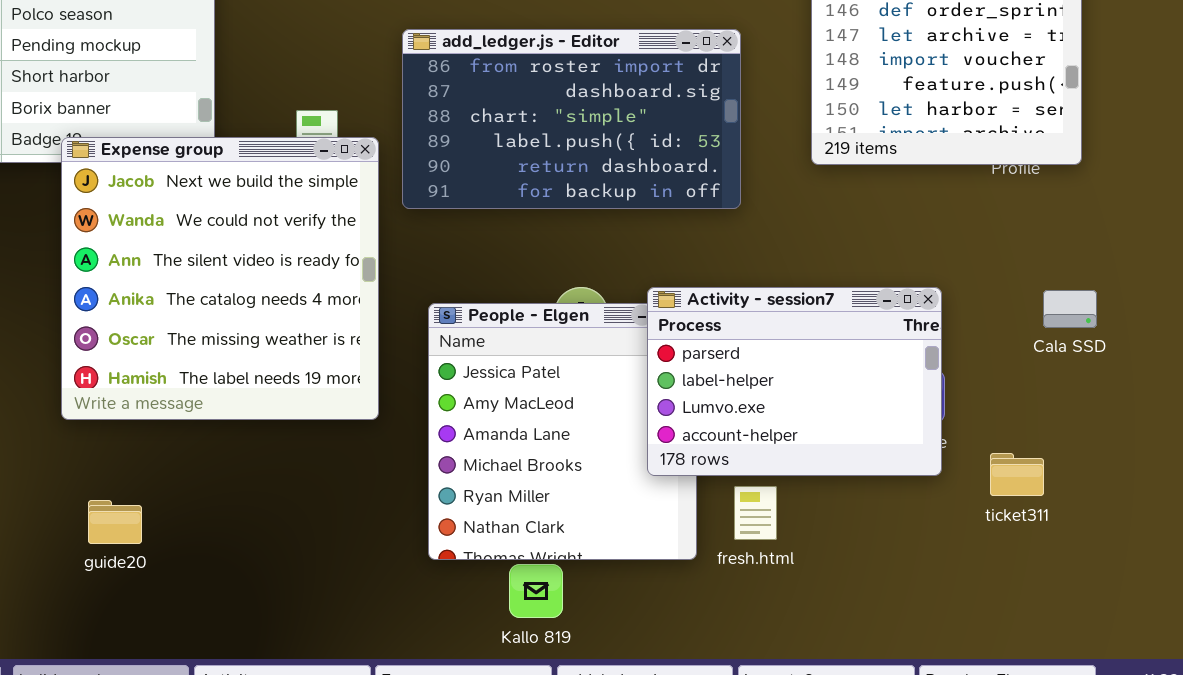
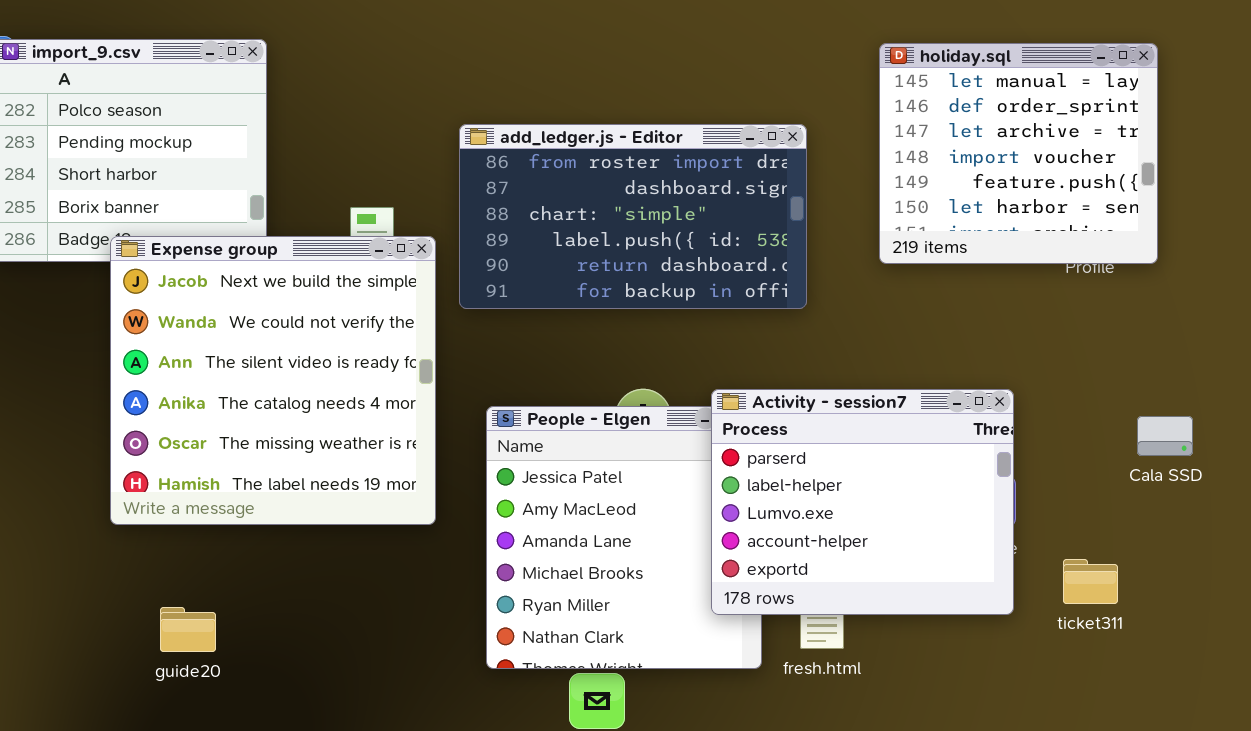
Activity - session7: [647,287,942,476] -> [711,389,1014,615], resized
Cala SSD: [1043,290,1097,328] -> [1137,416,1193,456], moved
guide20: [88,500,142,544] -> [160,607,216,652], moved

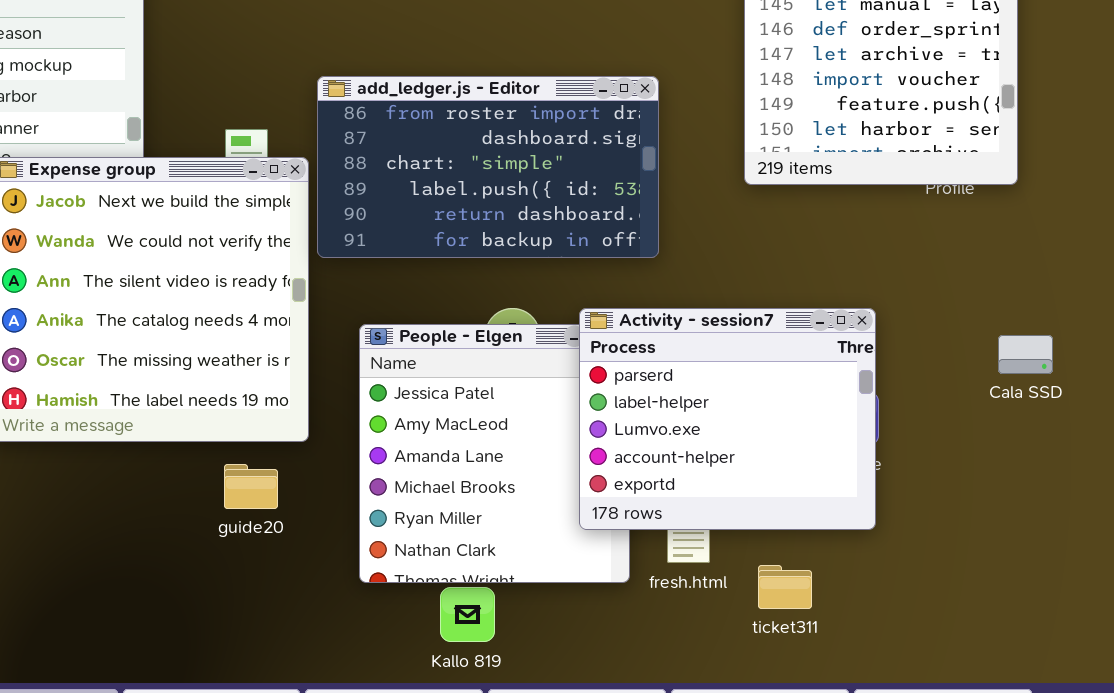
add_ledger.js - Editor: [459,124,807,309] -> [317,76,659,258], moved
ticket311: [1063,559,1118,604] -> [758,565,812,609], moved
guide20: [160,607,216,652] -> [224,464,278,509], moved

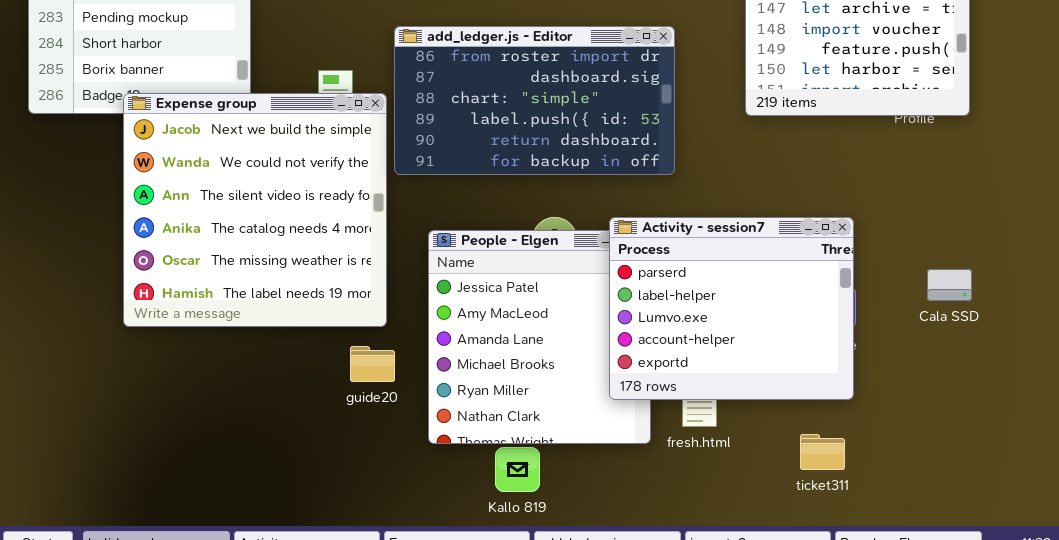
Cala SSD: [998,335,1053,374] -> [927,269,972,301], moved
guide20: [224,464,278,509] -> [350,346,395,382], moved
ticket311: [758,565,812,609] -> [800,434,845,470], moved

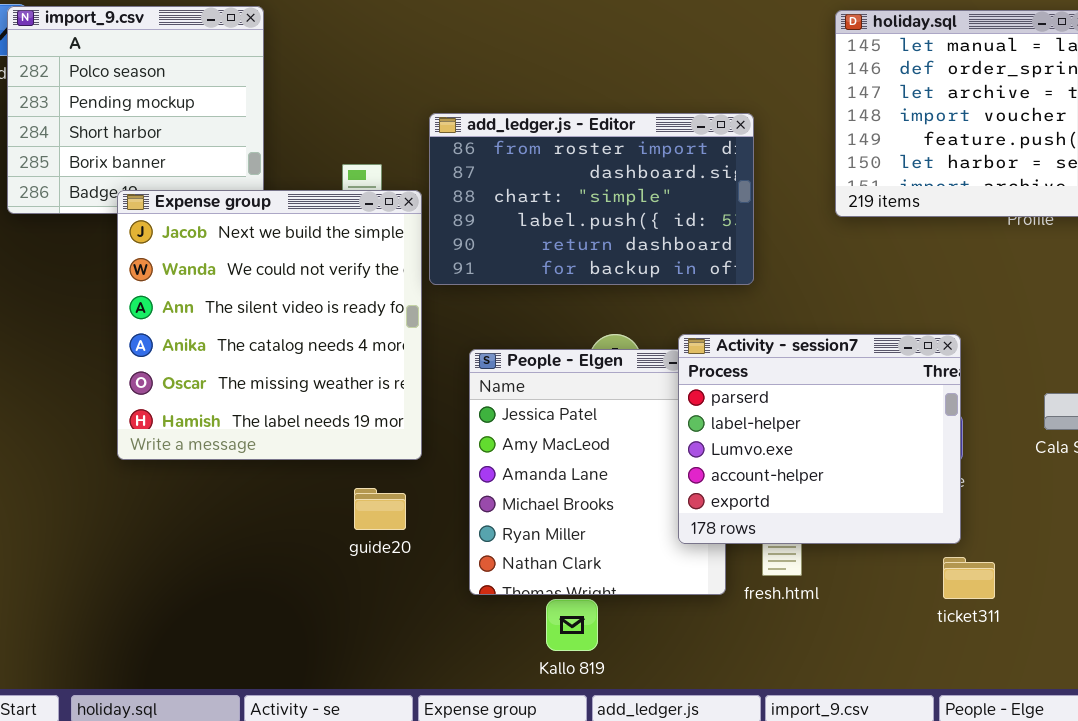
guide20: [350,346,395,382] -> [354,488,406,530], moved
ticket311: [800,434,845,470] -> [943,557,995,599], moved

